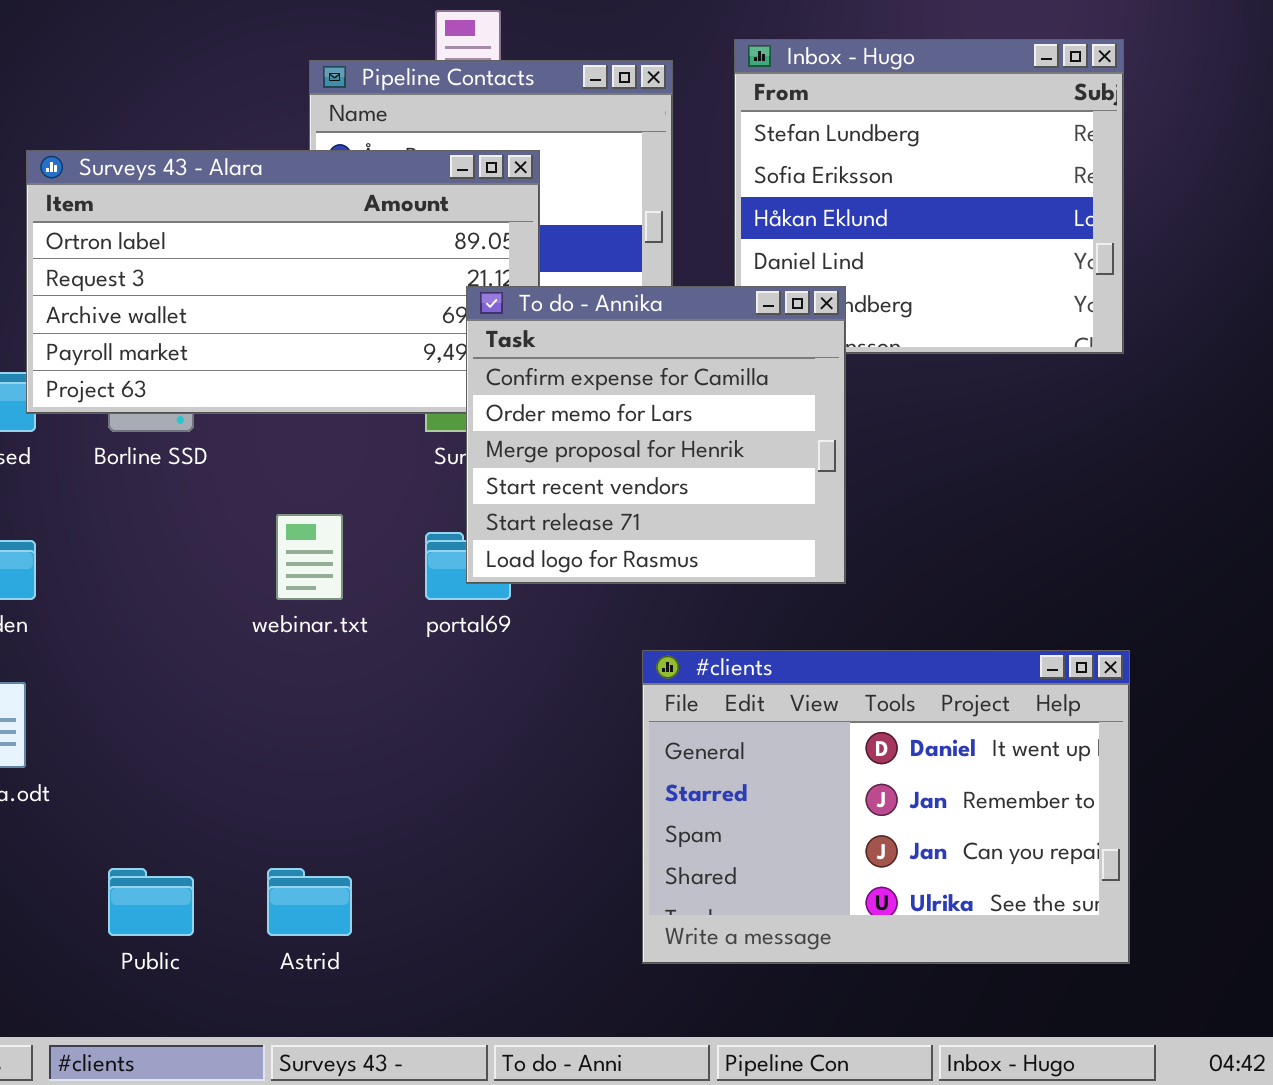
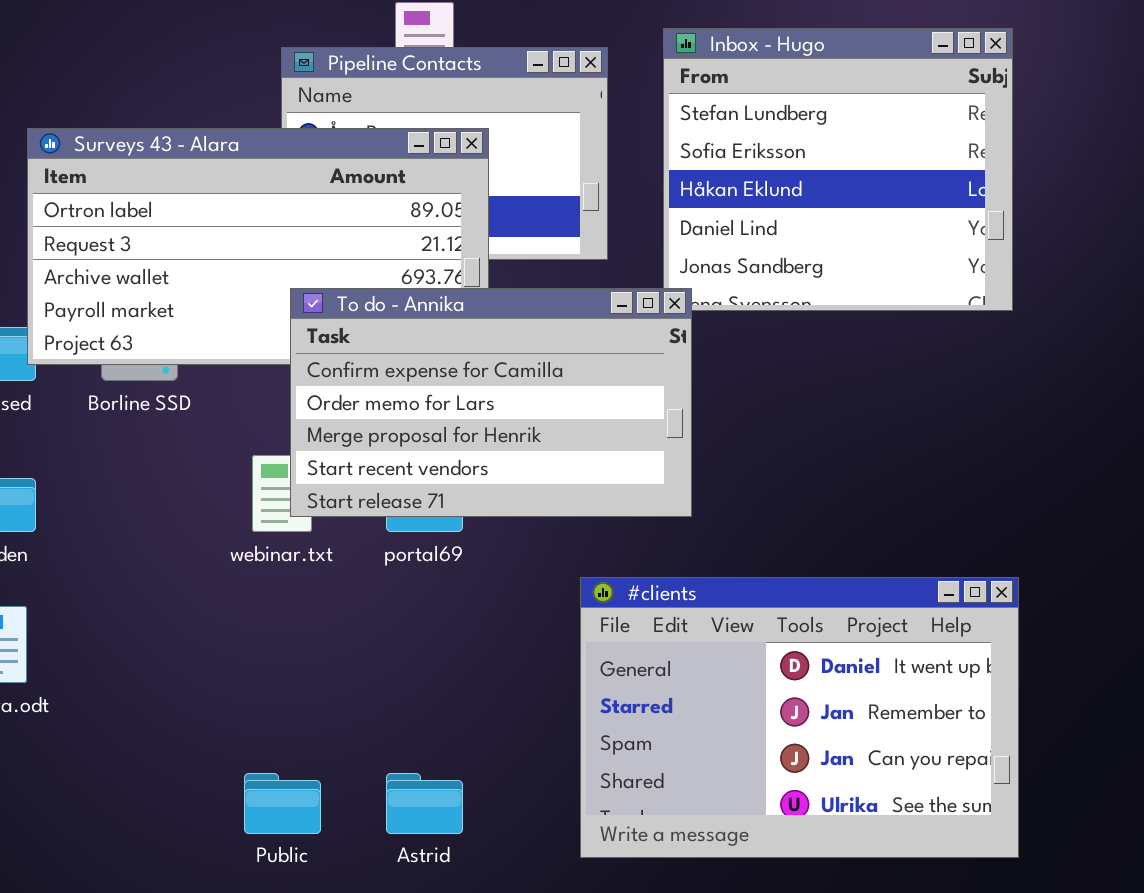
To do - Annika: [466,286,846,584] -> [290,288,692,517], moved, resized
Public: [108,868,194,936] -> [244,773,321,834], moved
Astrid: [267,868,352,936] -> [386,773,463,834], moved

